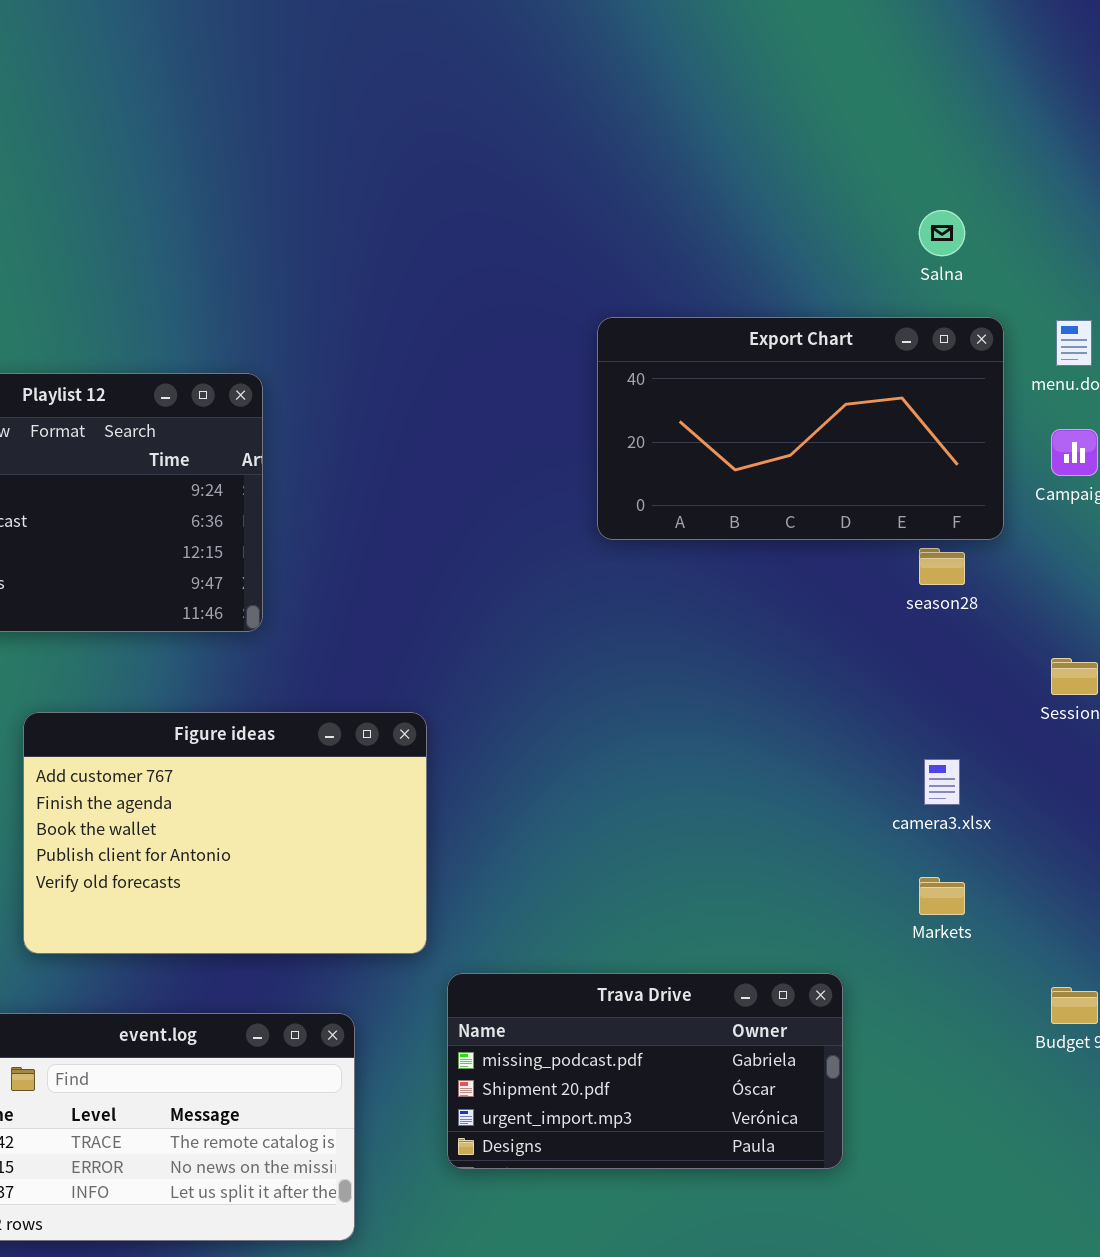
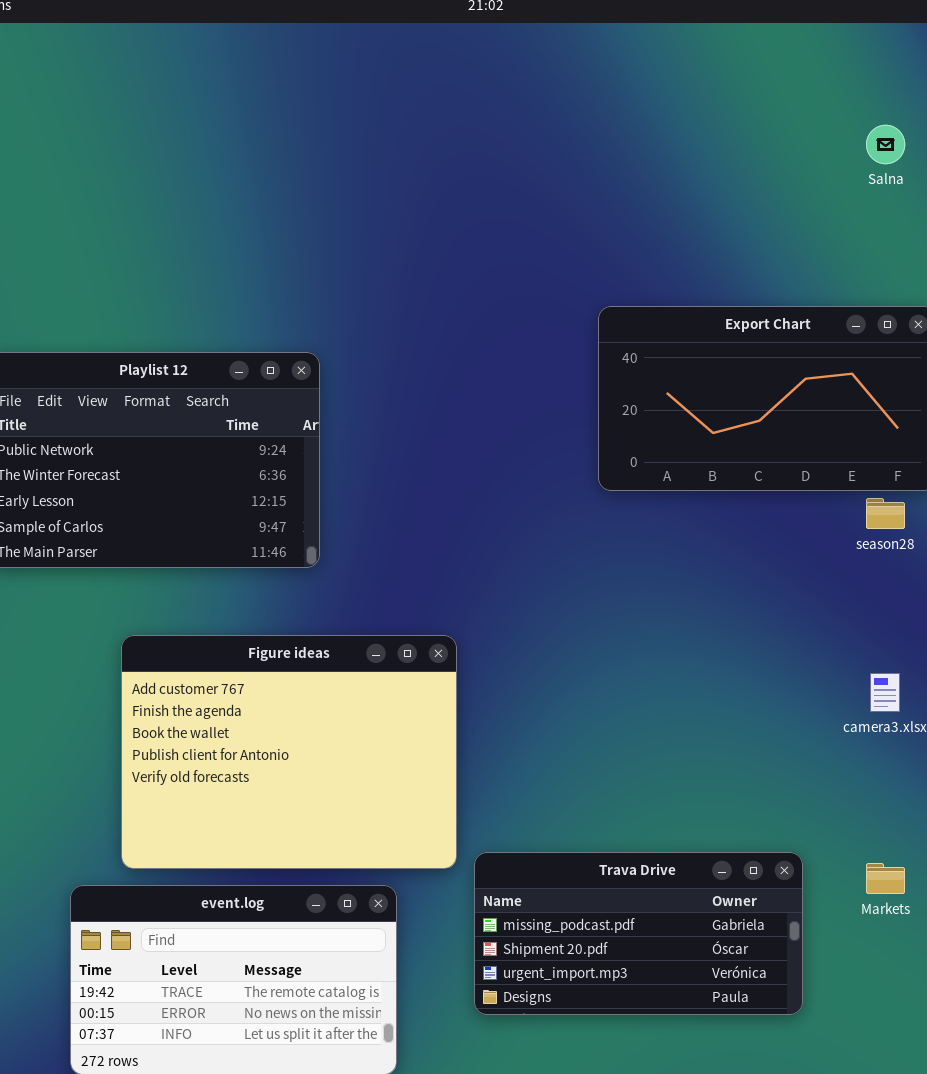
Salna: [919,210,965,256] -> [866,125,905,164], moved
Figure ideas: [23,712,427,954] -> [121,635,457,869], resized
Markets: [919,877,965,915] -> [866,863,905,894], moved

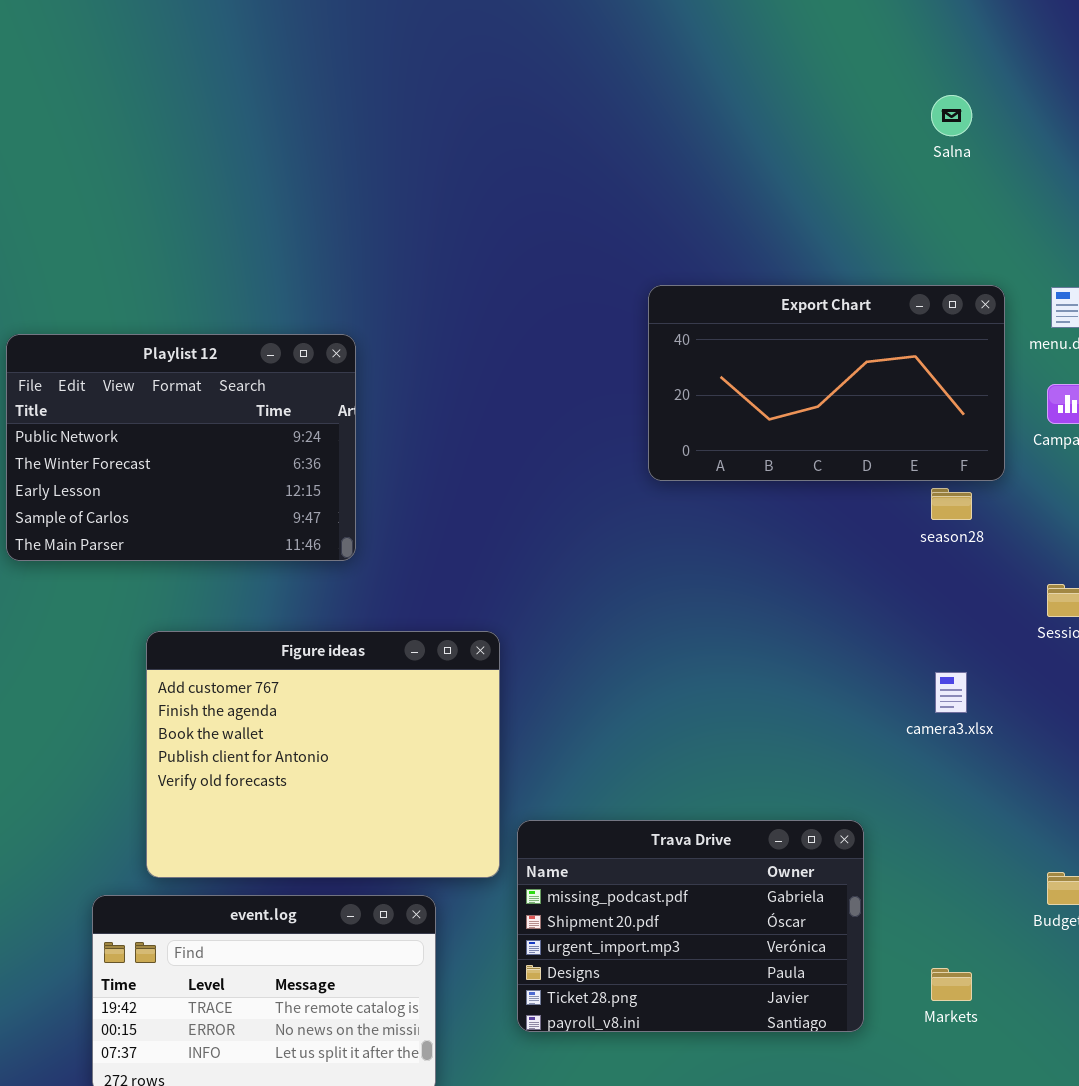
Trava Drive: [474,852,803,1015] -> [517,820,864,1032], resized
Markets: [866,863,905,894] -> [931,968,972,1001], moved

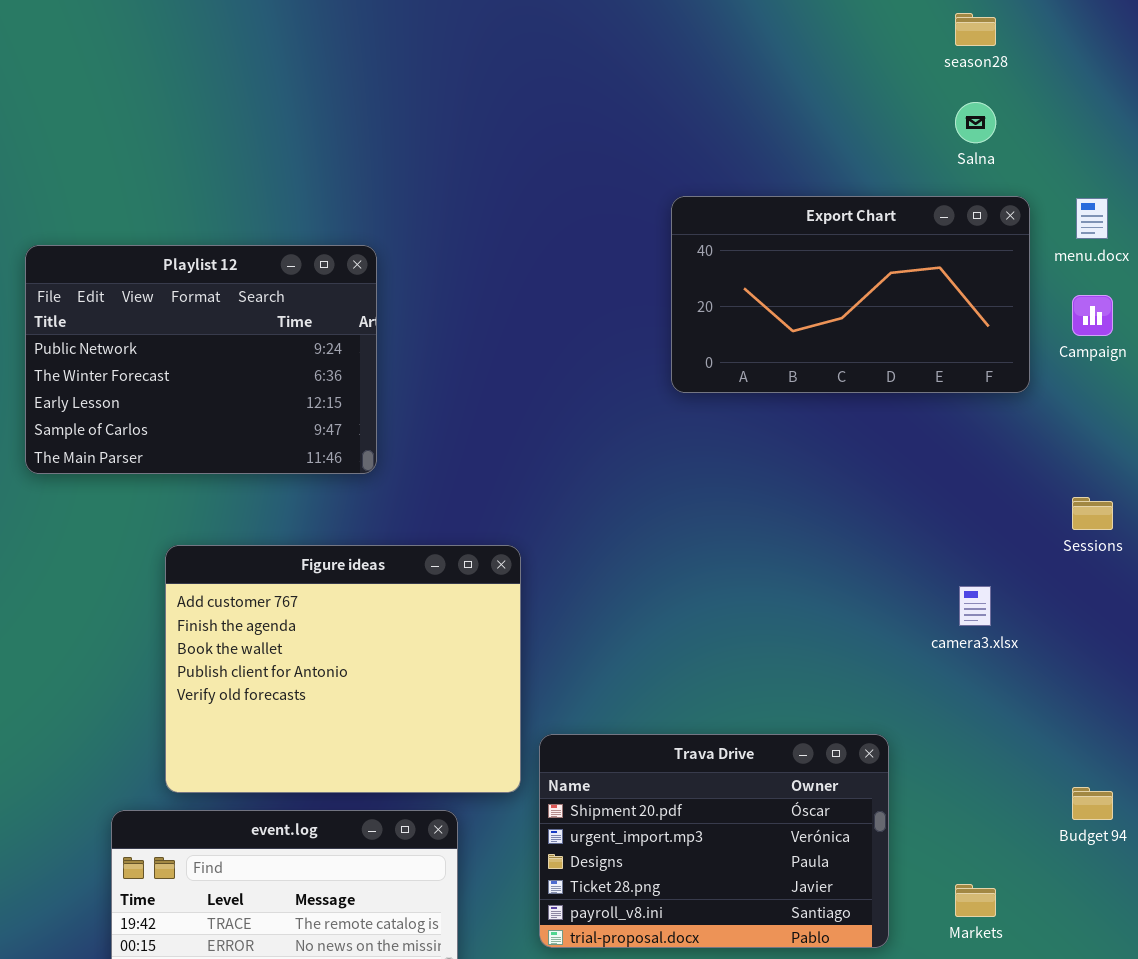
Salna: [931,95,972,136] -> [955,102,996,143], moved
season28: [931,488,972,520] -> [955,13,996,46], moved
Trava Drive: [517,820,864,1032] -> [539,734,889,948], scrolled down 1 row

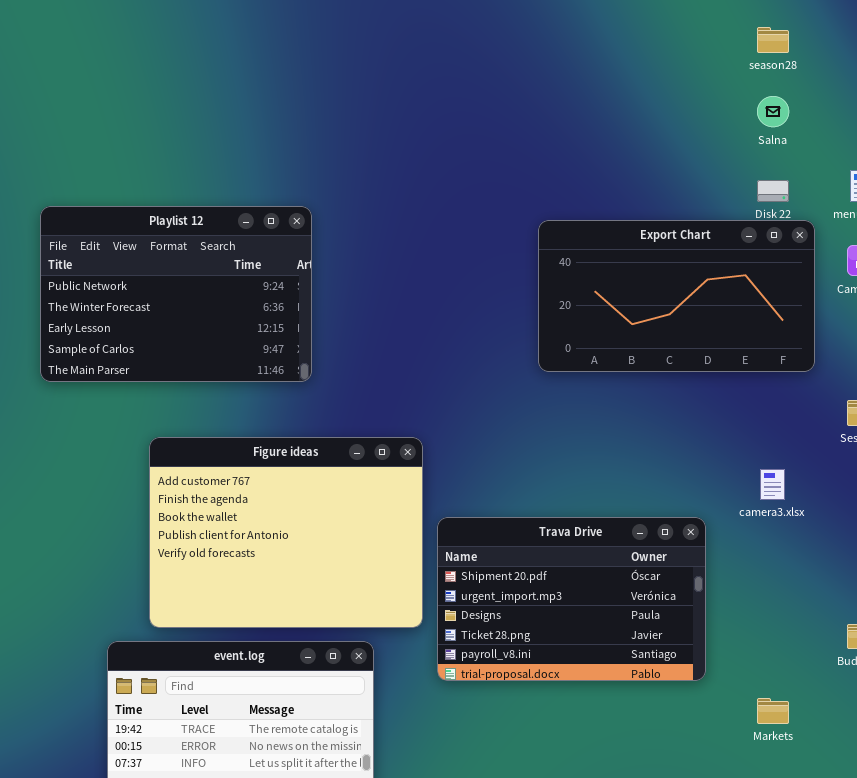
Export Chart: [671,196,1030,393] -> [538,220,815,372], moved
Trava Drive: [539,734,889,948] -> [437,517,706,681], moved

